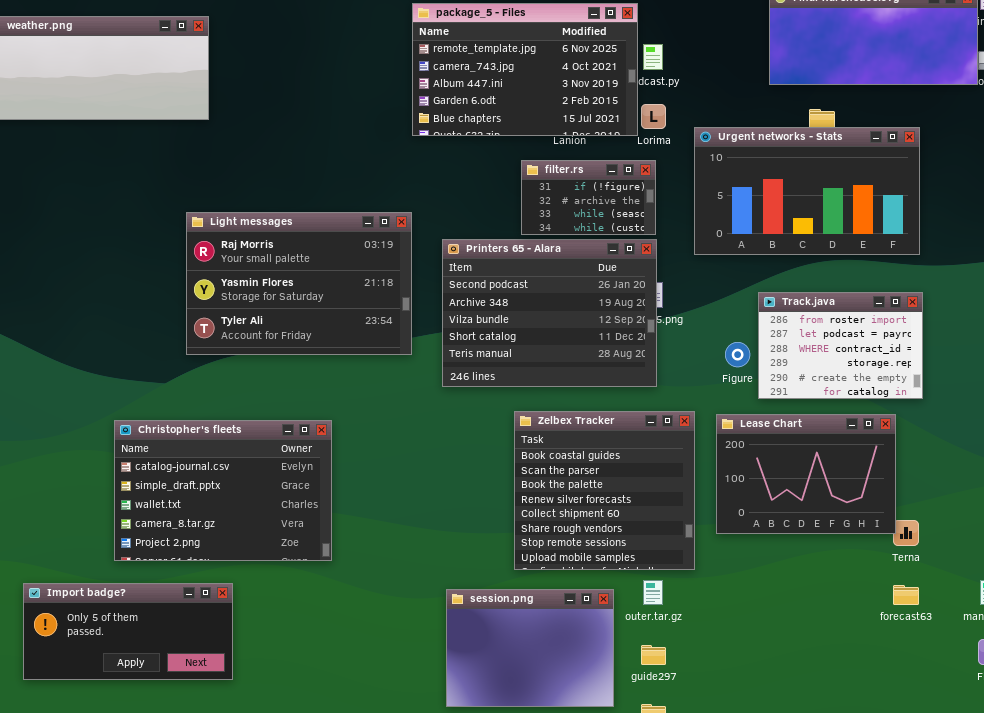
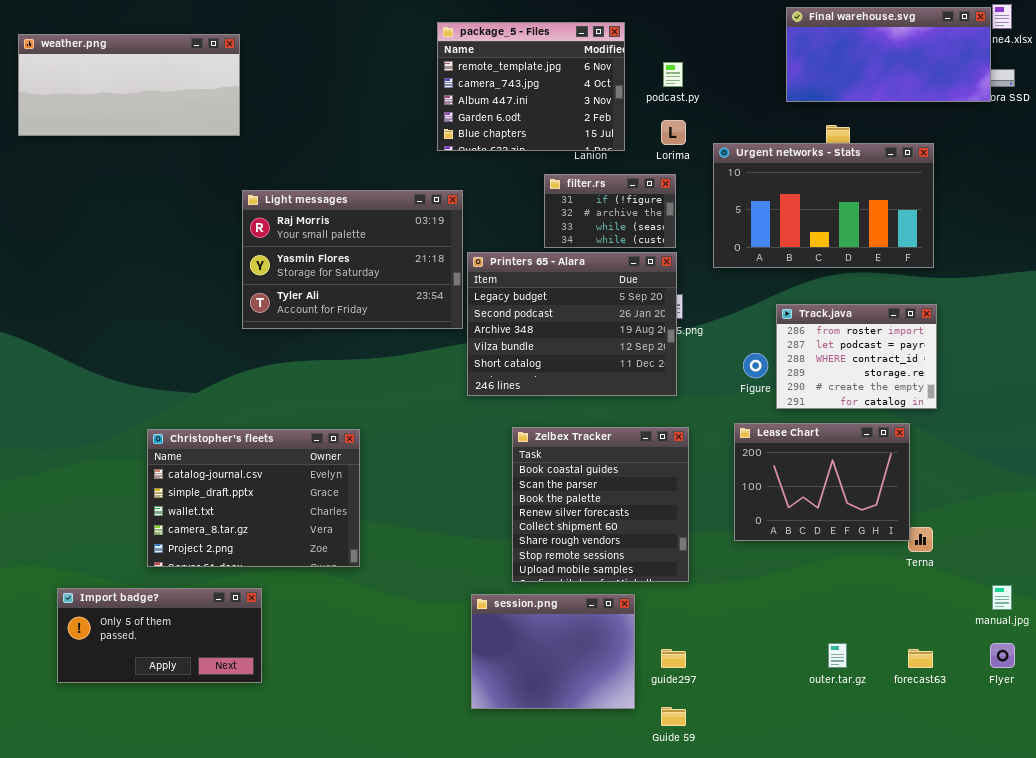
package_5 - Files: [412,3,638,136] -> [437,22,625,151], resized
Light messages: [186,212,412,355] -> [242,190,463,329], moved
Printers 65 - Alara: [442,239,657,387] -> [467,252,677,396], scrolled up 1 row
Zelbex Tracker: [514,411,695,570] -> [512,427,689,582], moved
outer.tar.gz: [643,580,663,605] -> [828,643,847,668], moved
forecast63: [893,585,919,605] -> [908,649,933,668], moved

